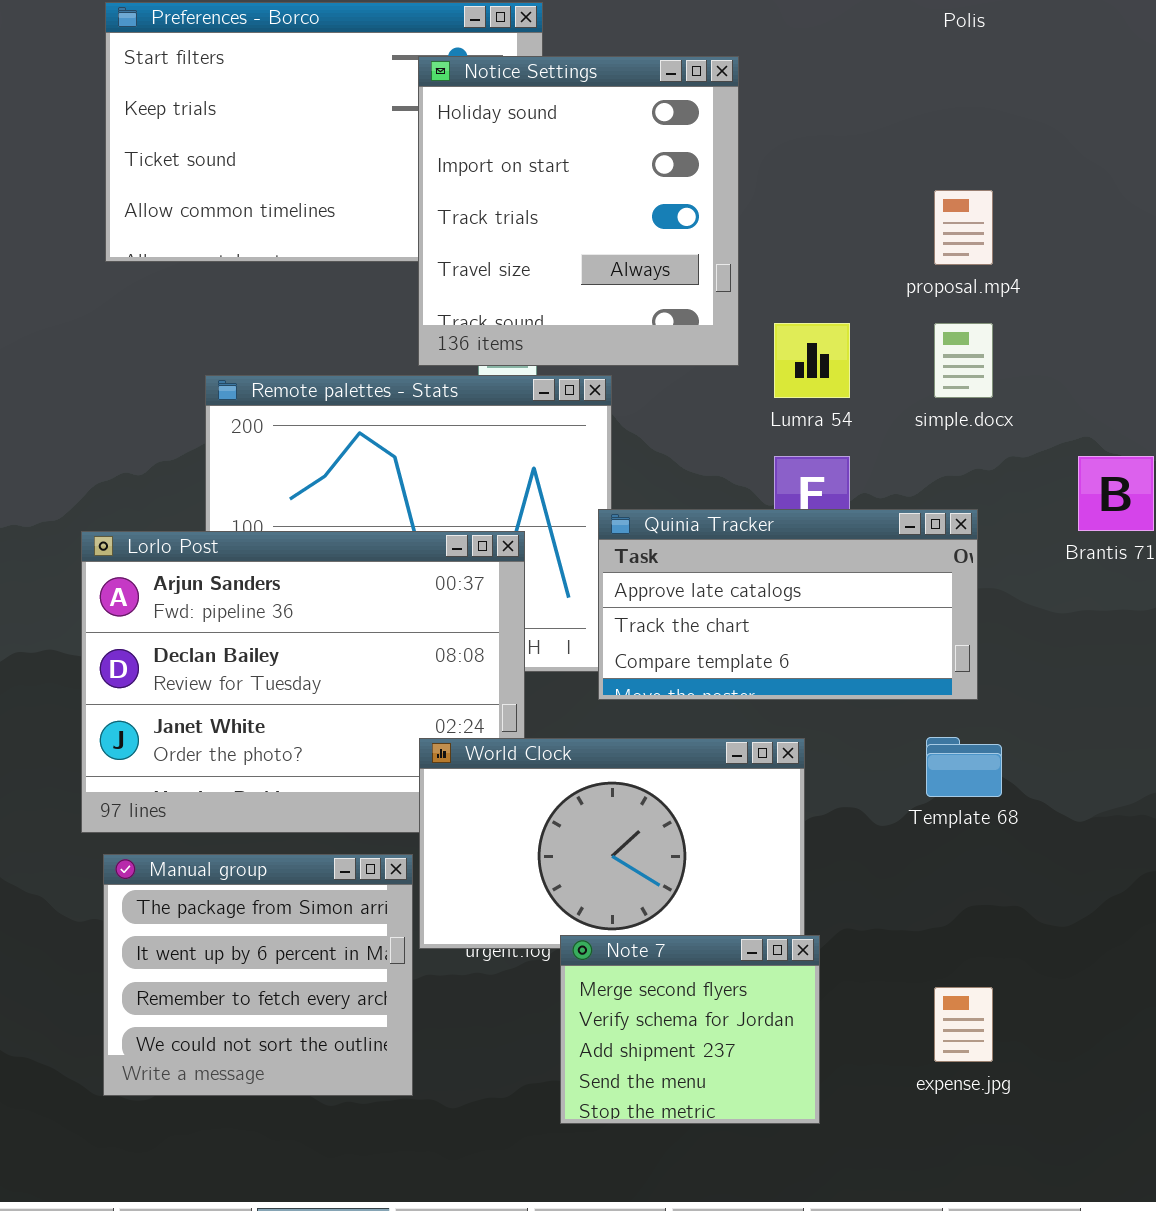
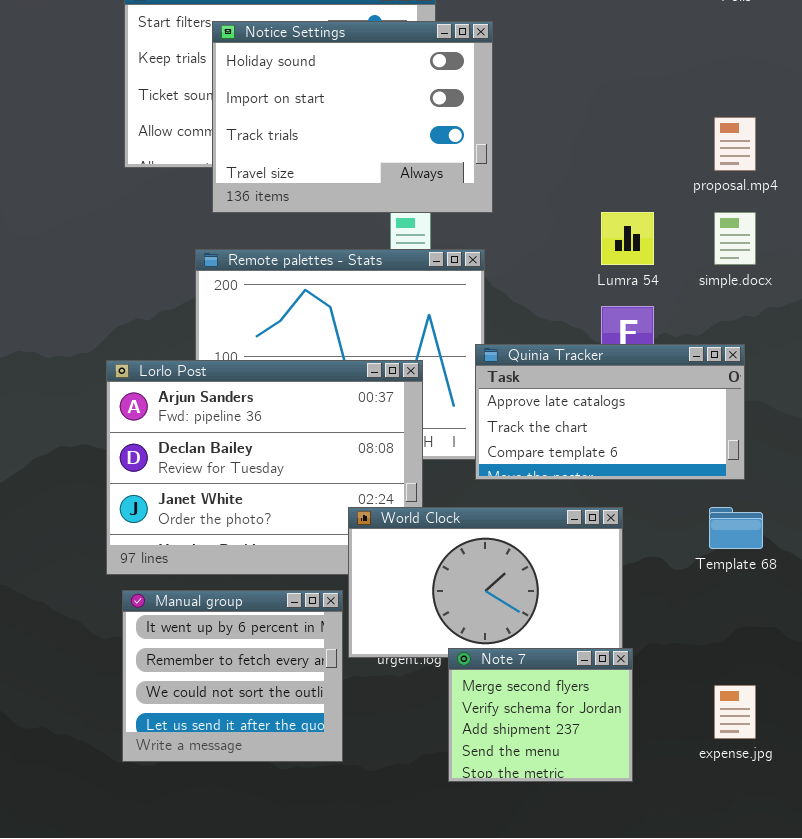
Notice Settings: [418,56,739,366] -> [212,21,493,213], moved, resized
Manual group: [103,854,413,1096] -> [122,590,343,762], scrolled down 1 row

